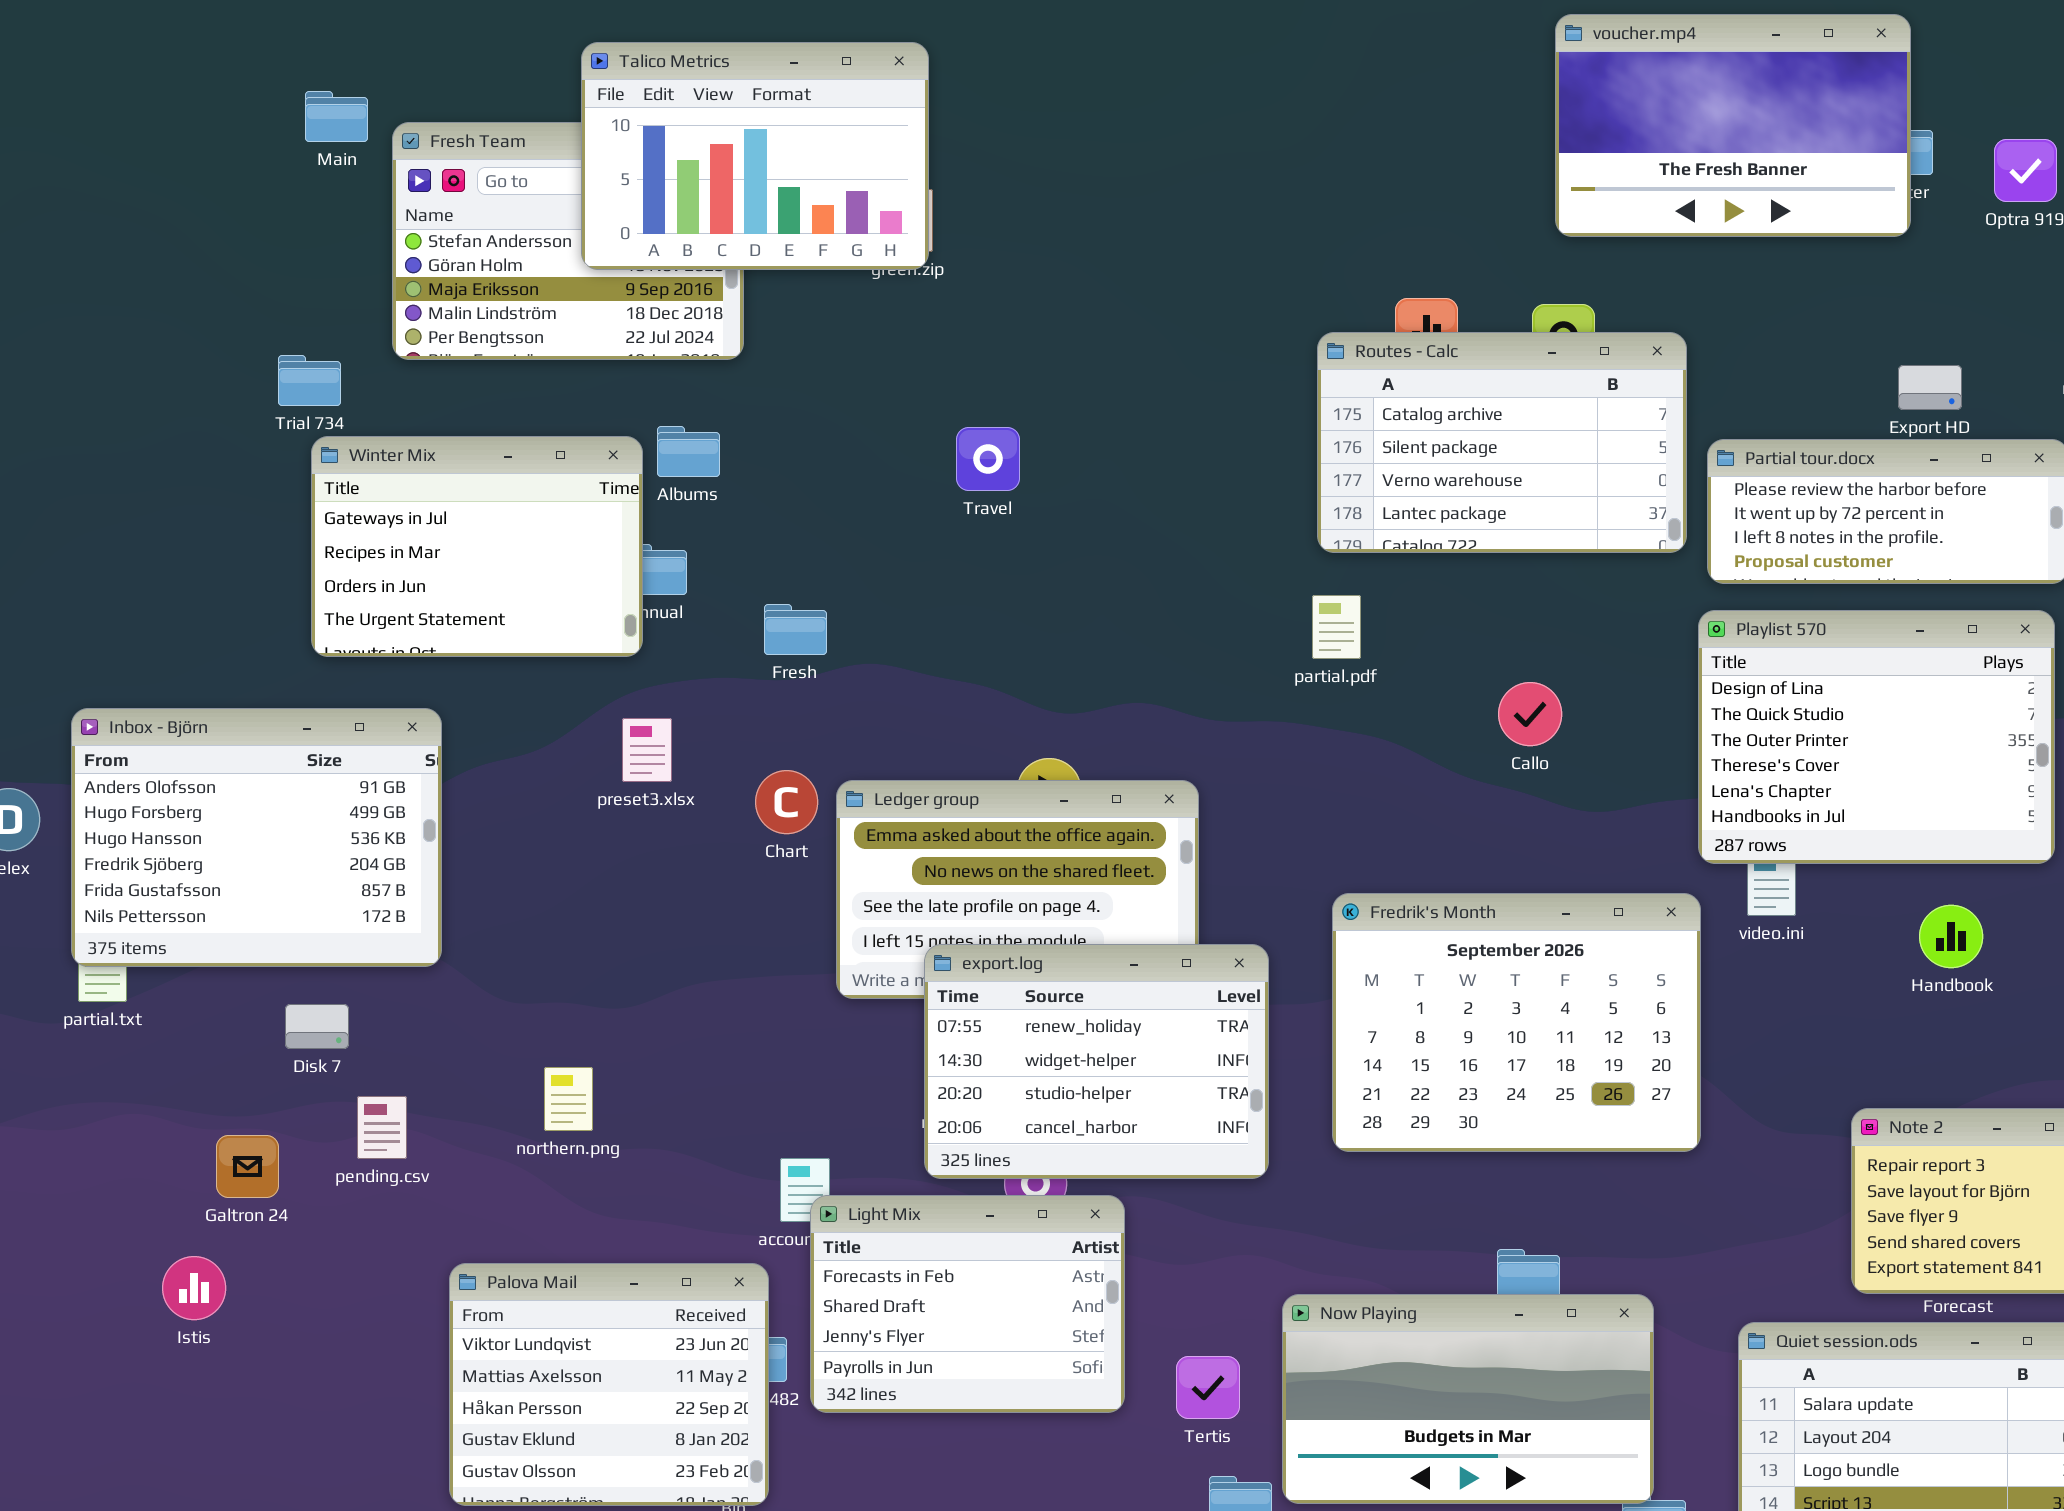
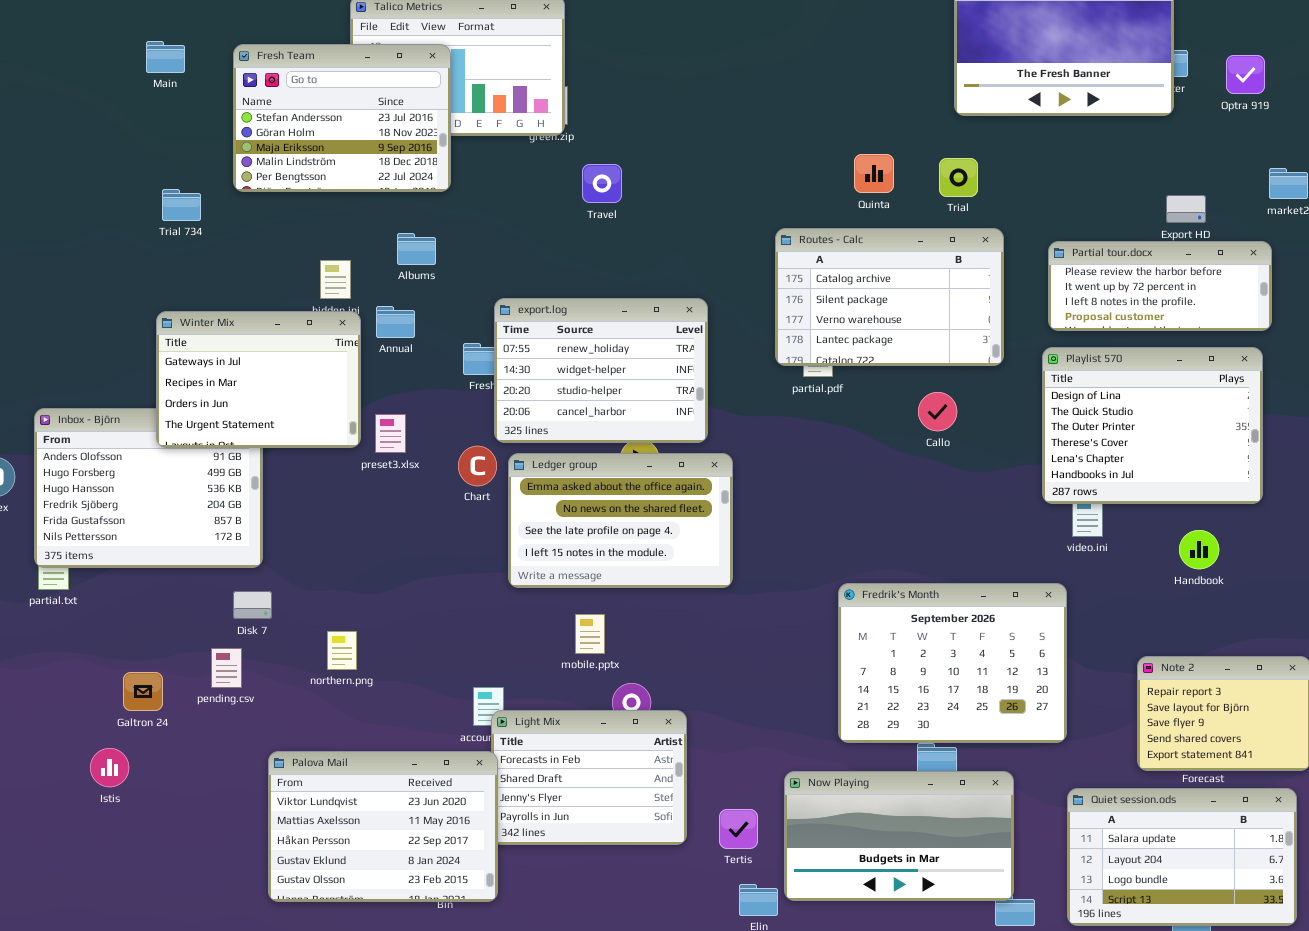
Main: [305,91,368,142] -> [146,41,185,73], moved
Fresh Team: [392,122,744,360] -> [233,44,451,192], raised
Routes - Calc: [1317,332,1687,553] -> [775,228,1004,366], moved
Travel: [956,427,1020,491] -> [582,164,622,203], moved
Winter Mix: [311,436,643,657] -> [156,311,361,448], moved
Fredrik's Month: [1332,893,1701,1152] -> [838,583,1067,743], moved
export.log: [924,944,1269,1179] -> [494,298,708,443], moved
Disk 7: [285,1004,349,1049] -> [233,591,272,619], moved
Palova Mail: [449,1263,769,1506] -> [268,751,498,902], resized

